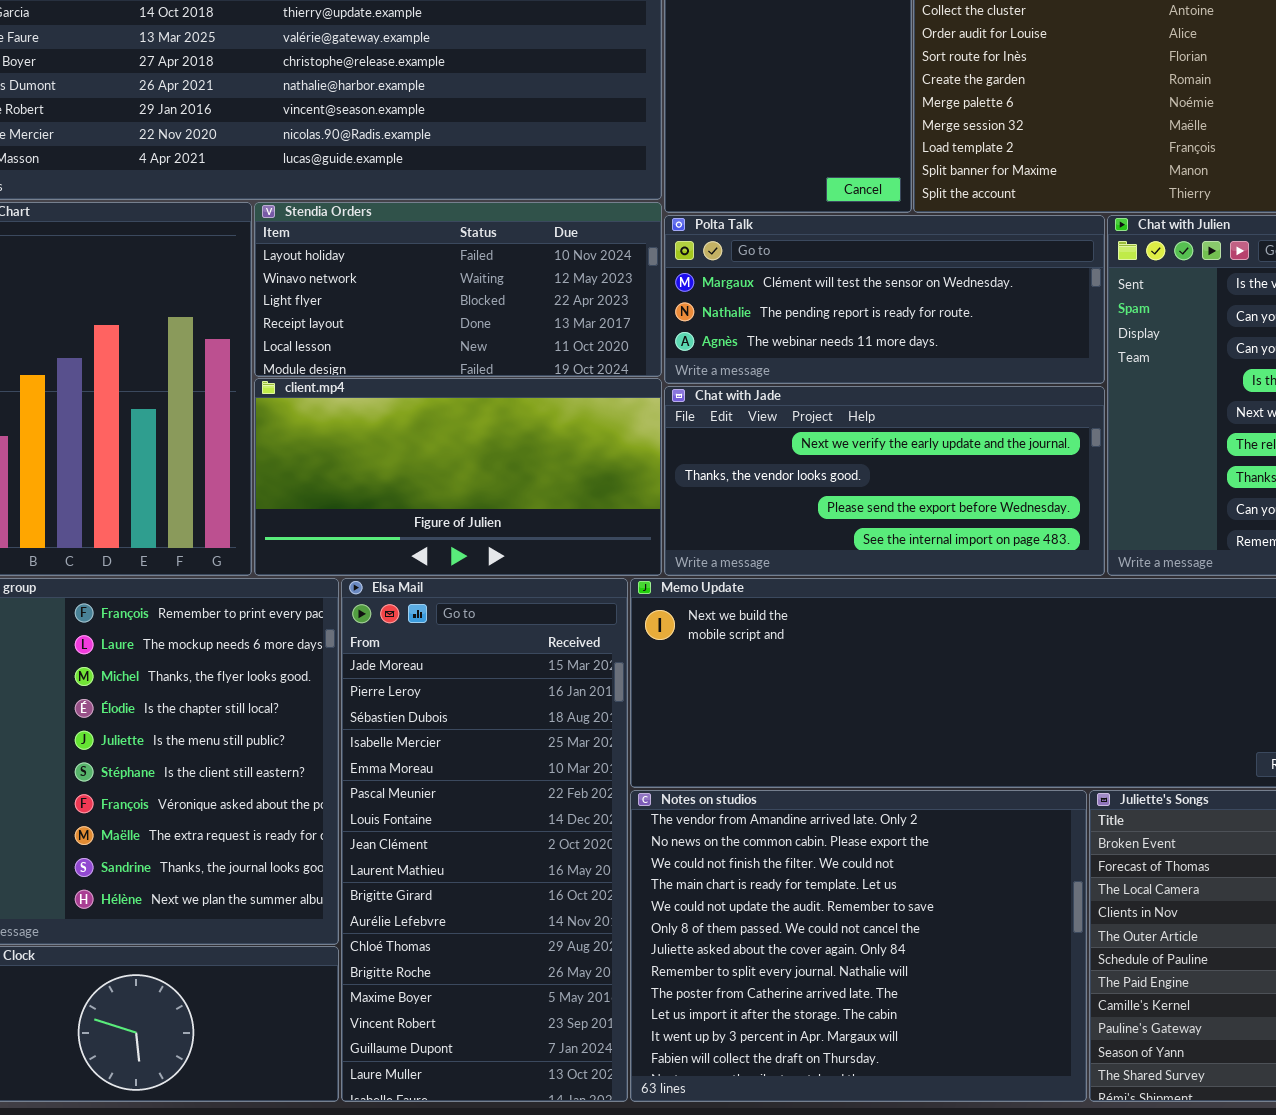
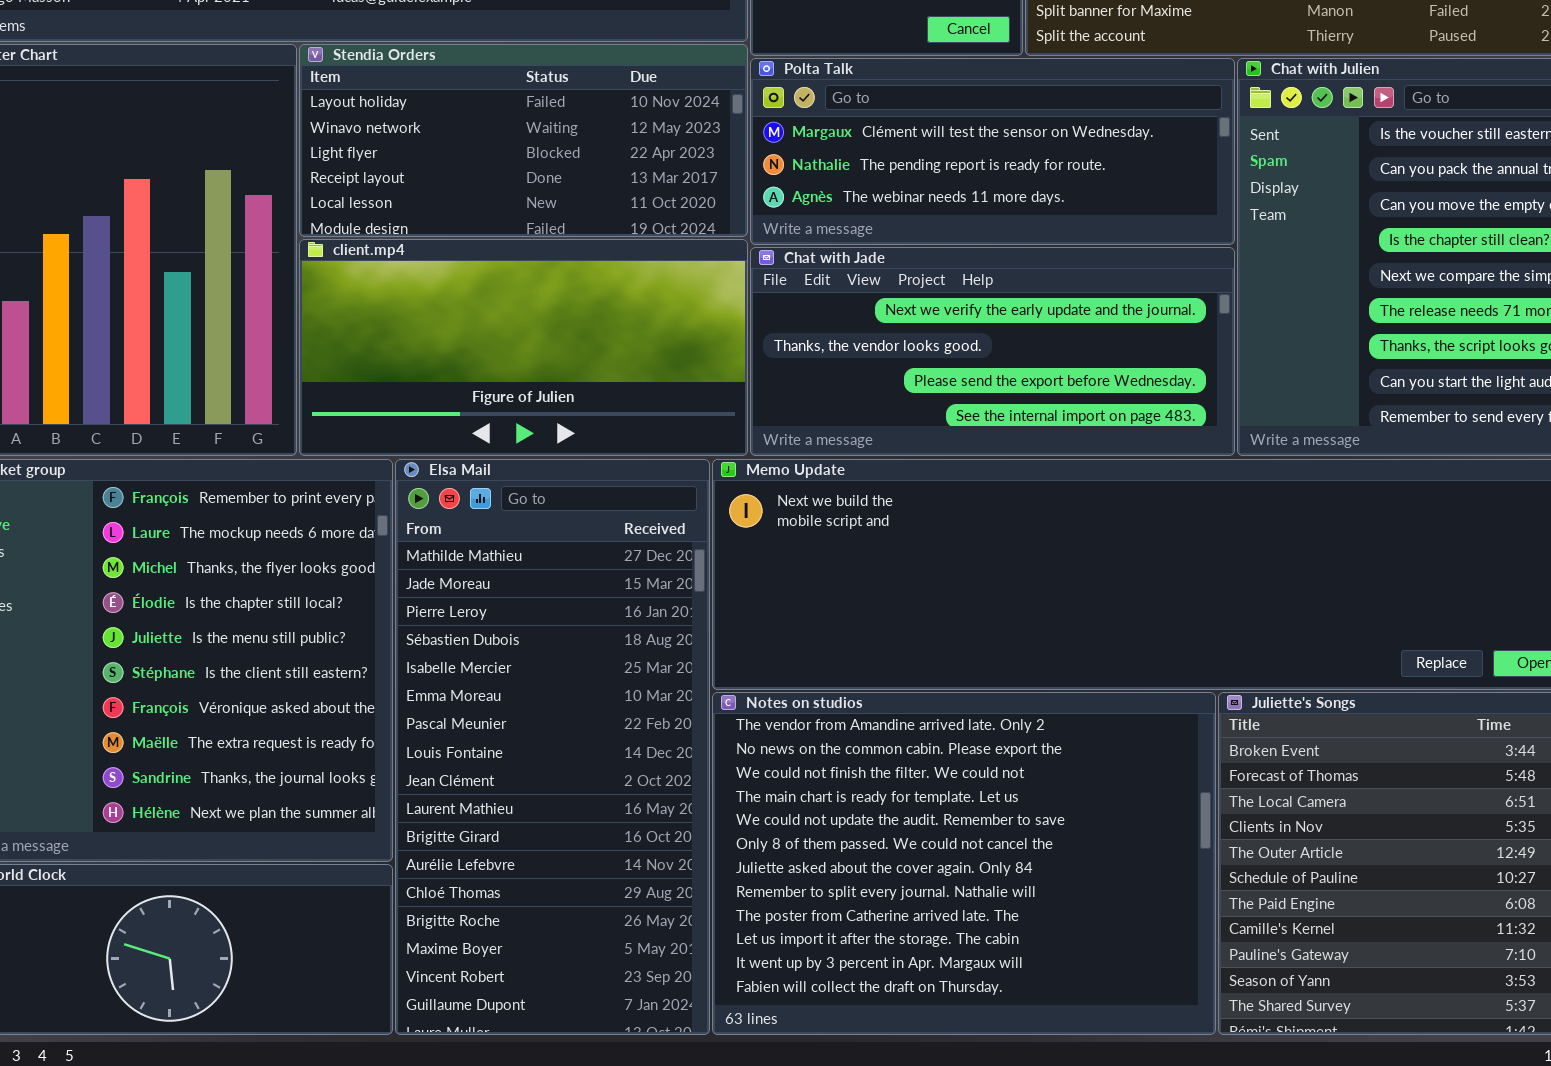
Elsa Mail: [341,578,628,1102] -> [395,459,710,1035], scrolled up 1 row

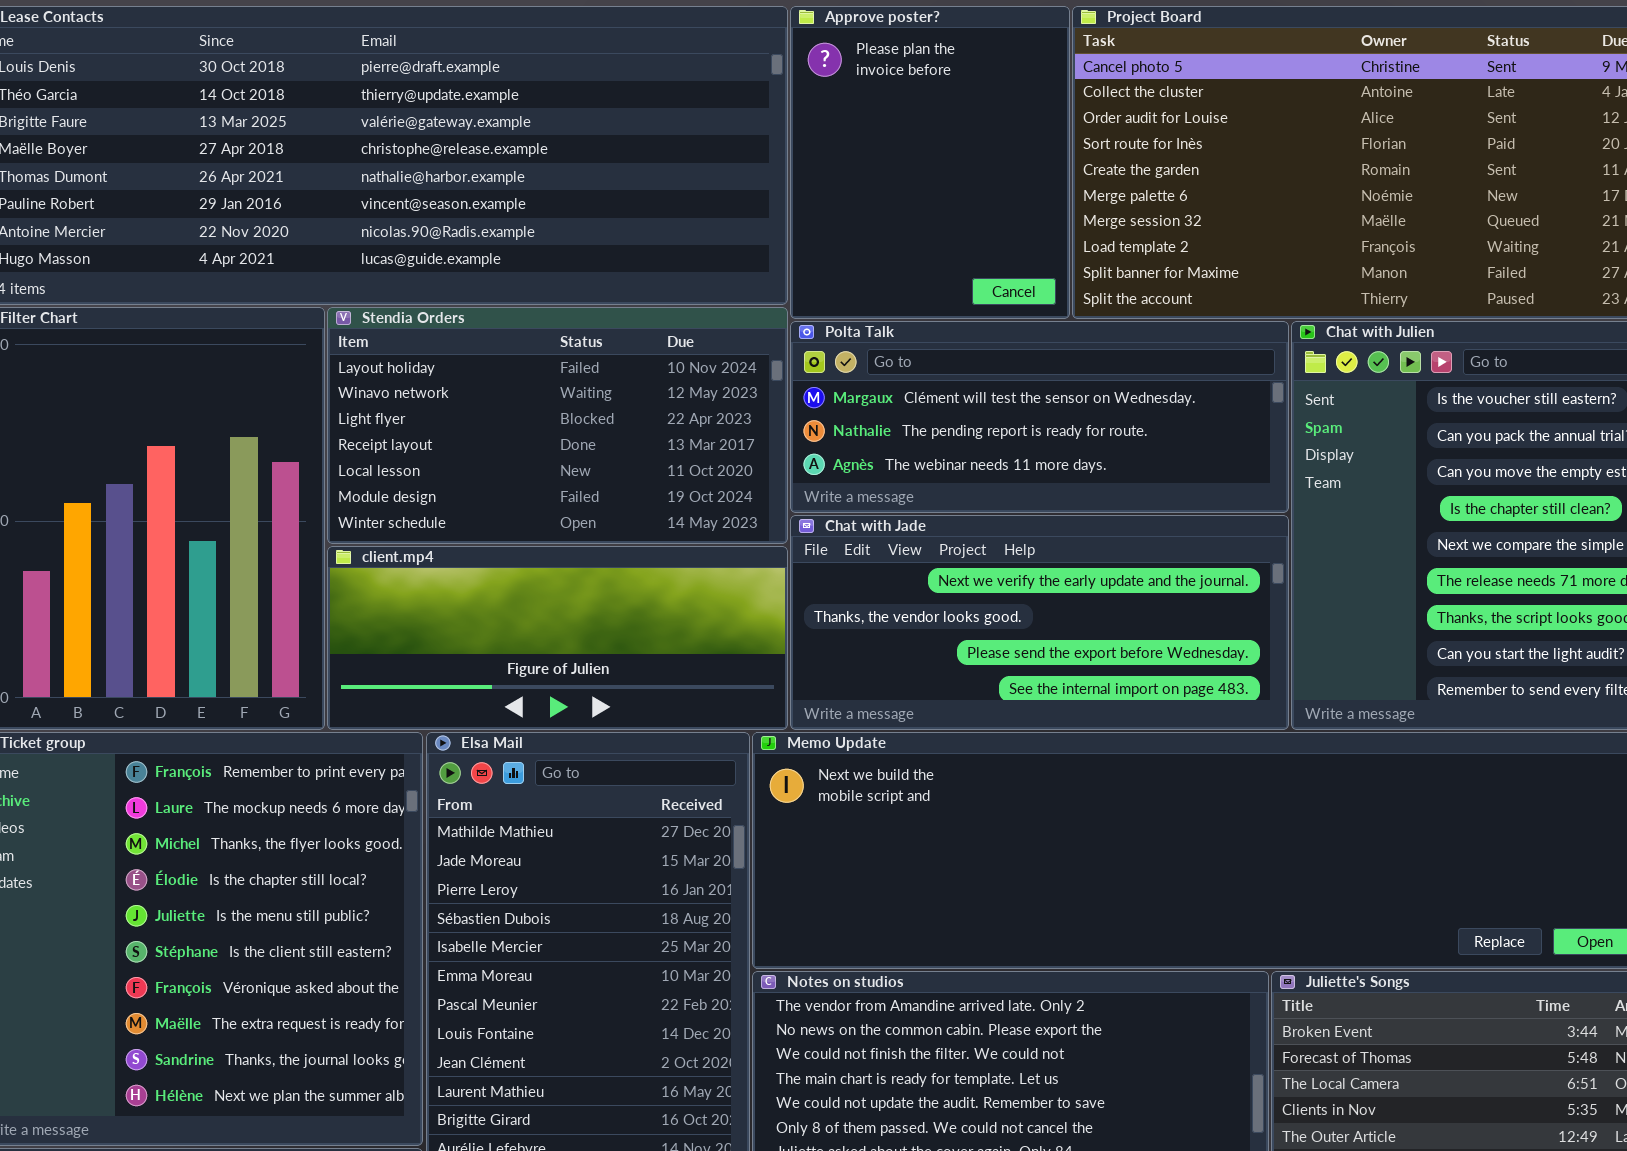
Stendia Orders: [299,44,748,237] -> [327,307,788,544], resized
client.mp4: [299,239,748,456] -> [327,546,788,730], resized

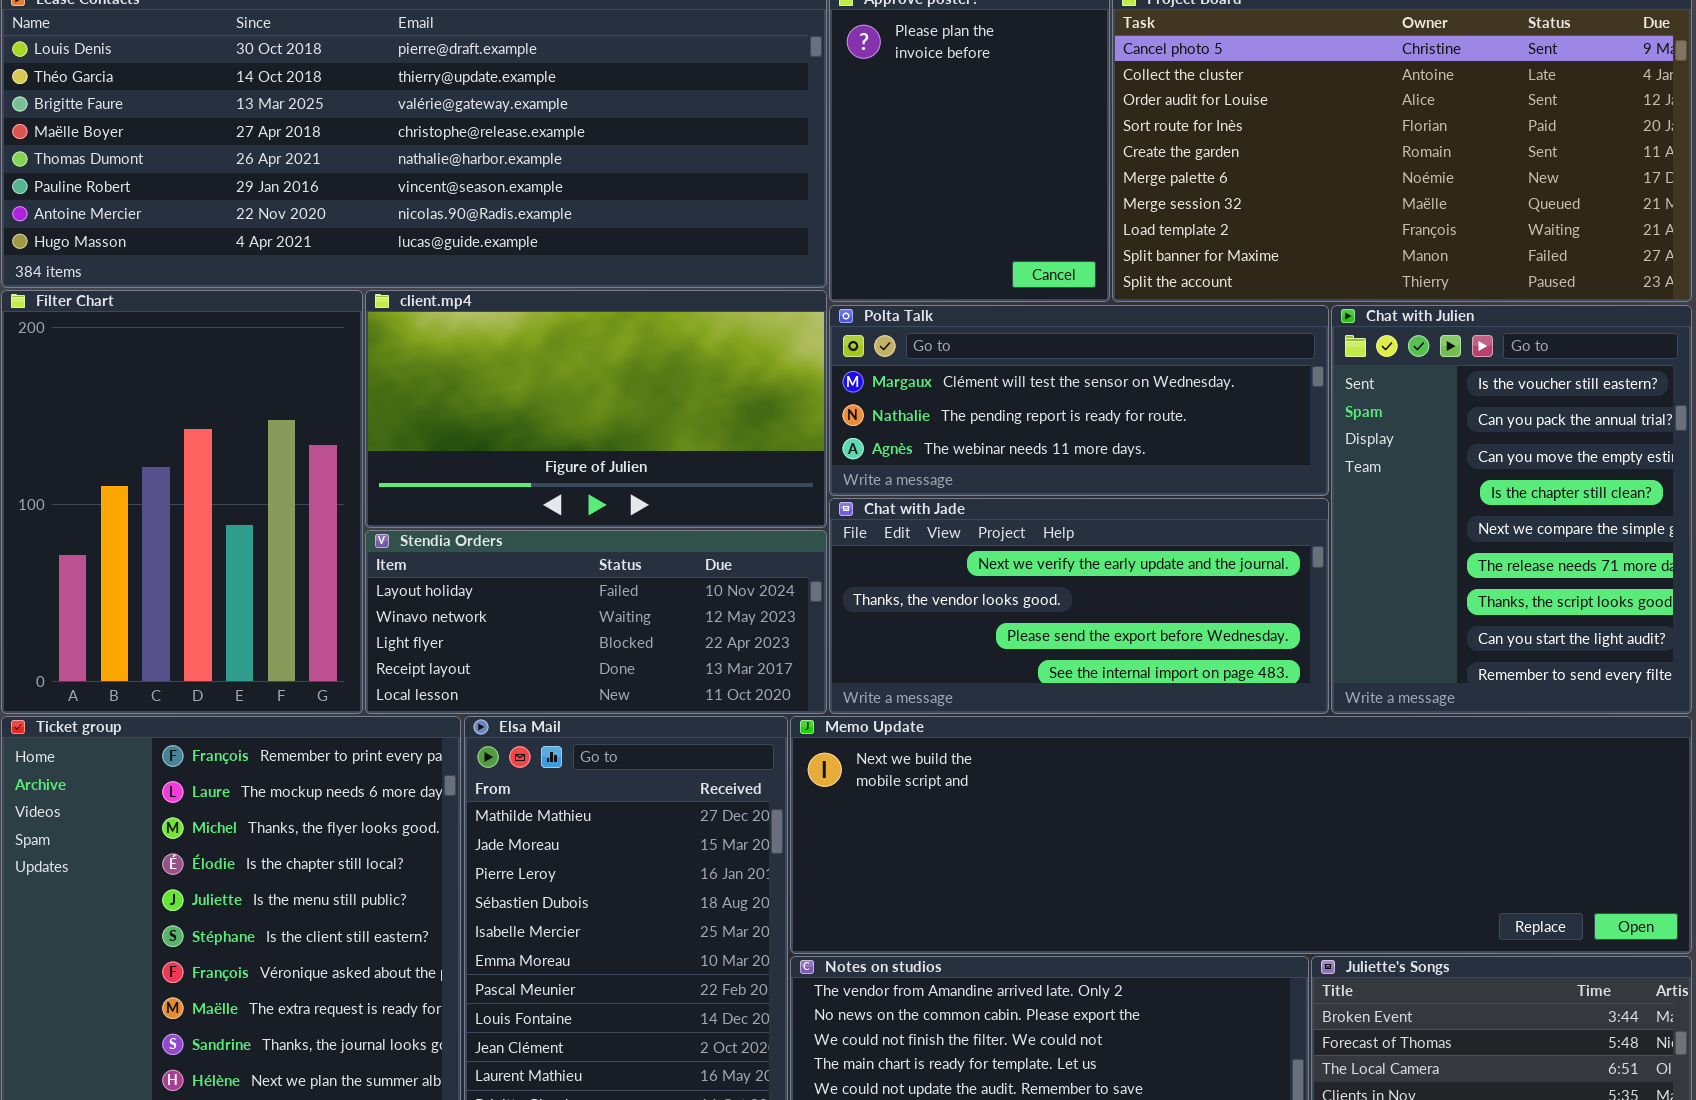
Stendia Orders: [327,307,788,544] -> [365,530,827,714], moved, resized
client.mp4: [327,546,788,730] -> [365,290,827,528], moved, resized

